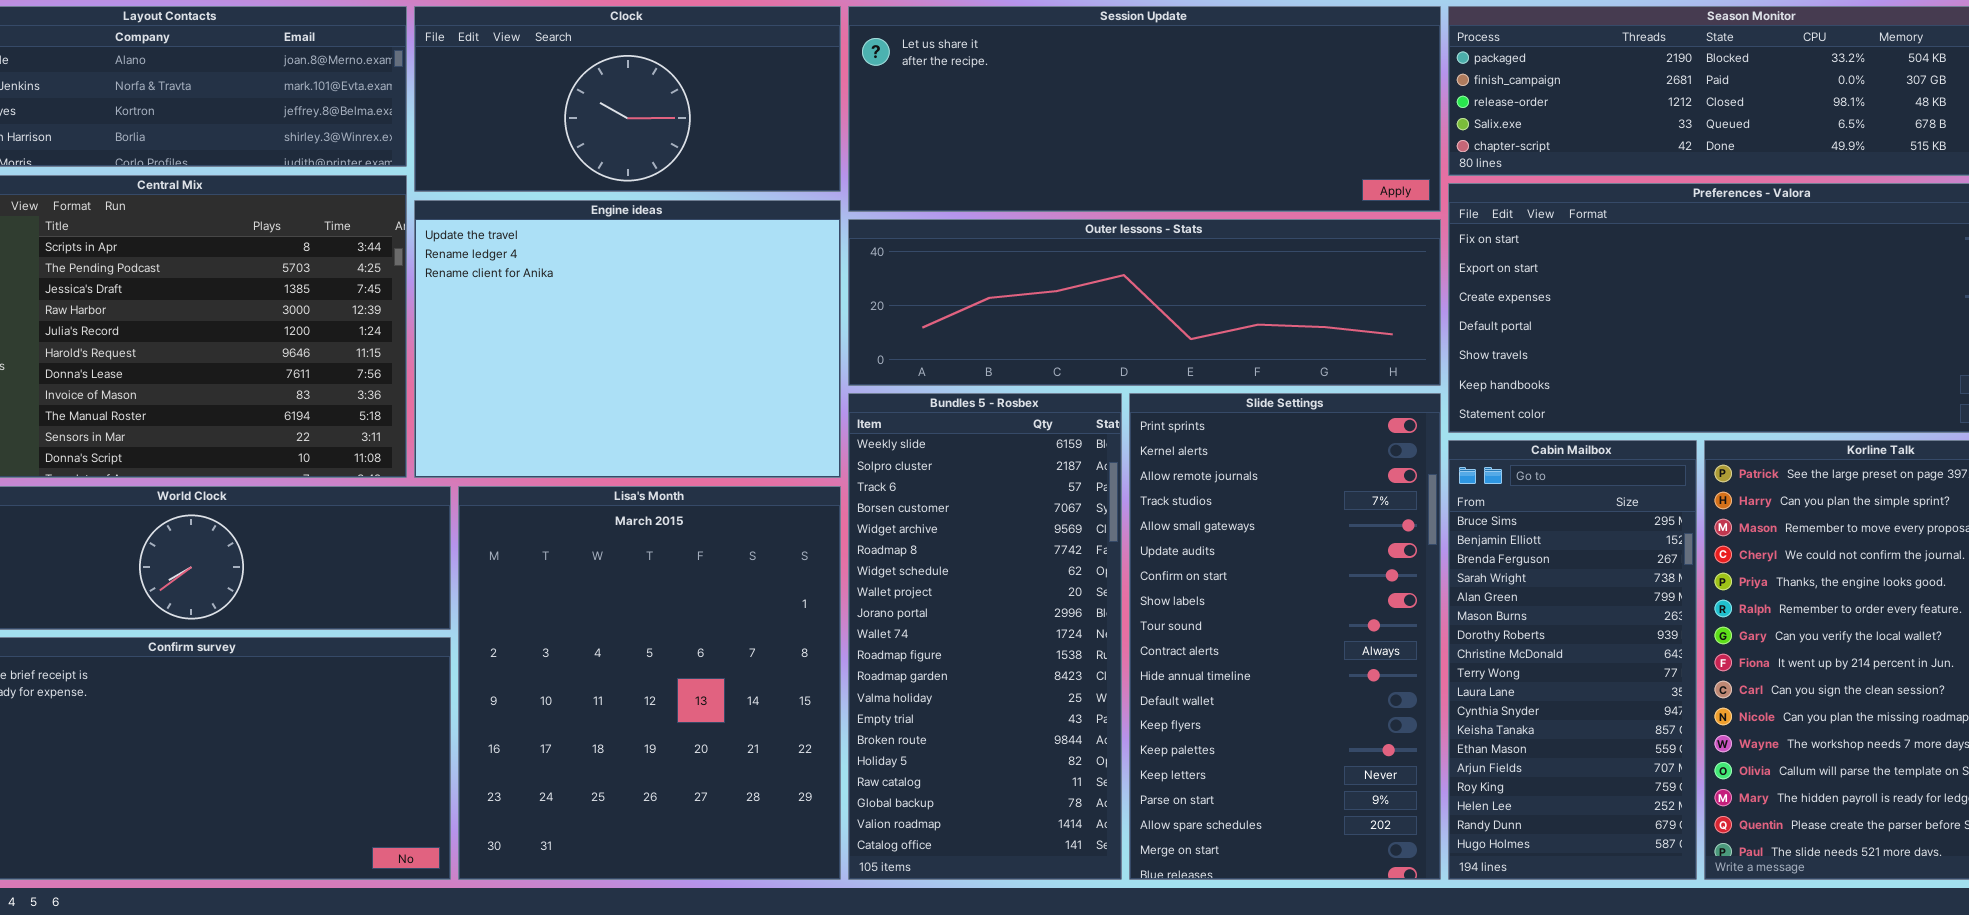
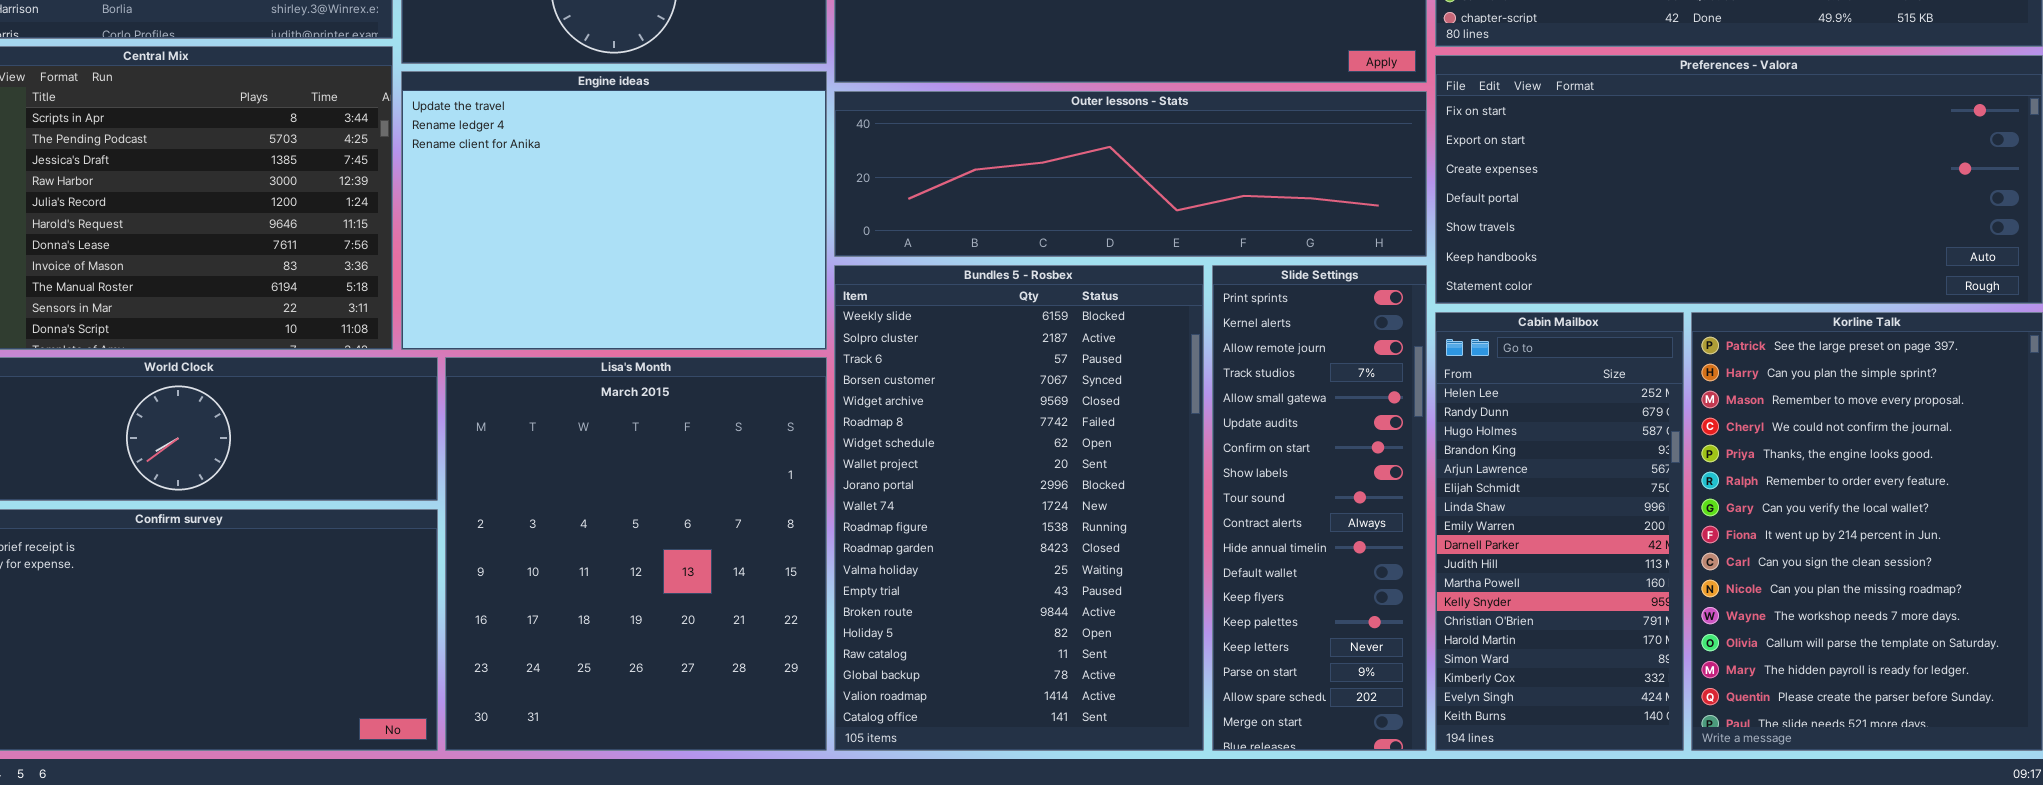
Bundles 5 - Rosbex: [848,393,1122,880] -> [834,265,1204,751], resized
Slide Settings: [1129,393,1441,880] -> [1212,265,1427,751], resized
Cabin Mailbox: [1448,440,1697,880] -> [1435,312,1684,751], scrolled down 15 rows

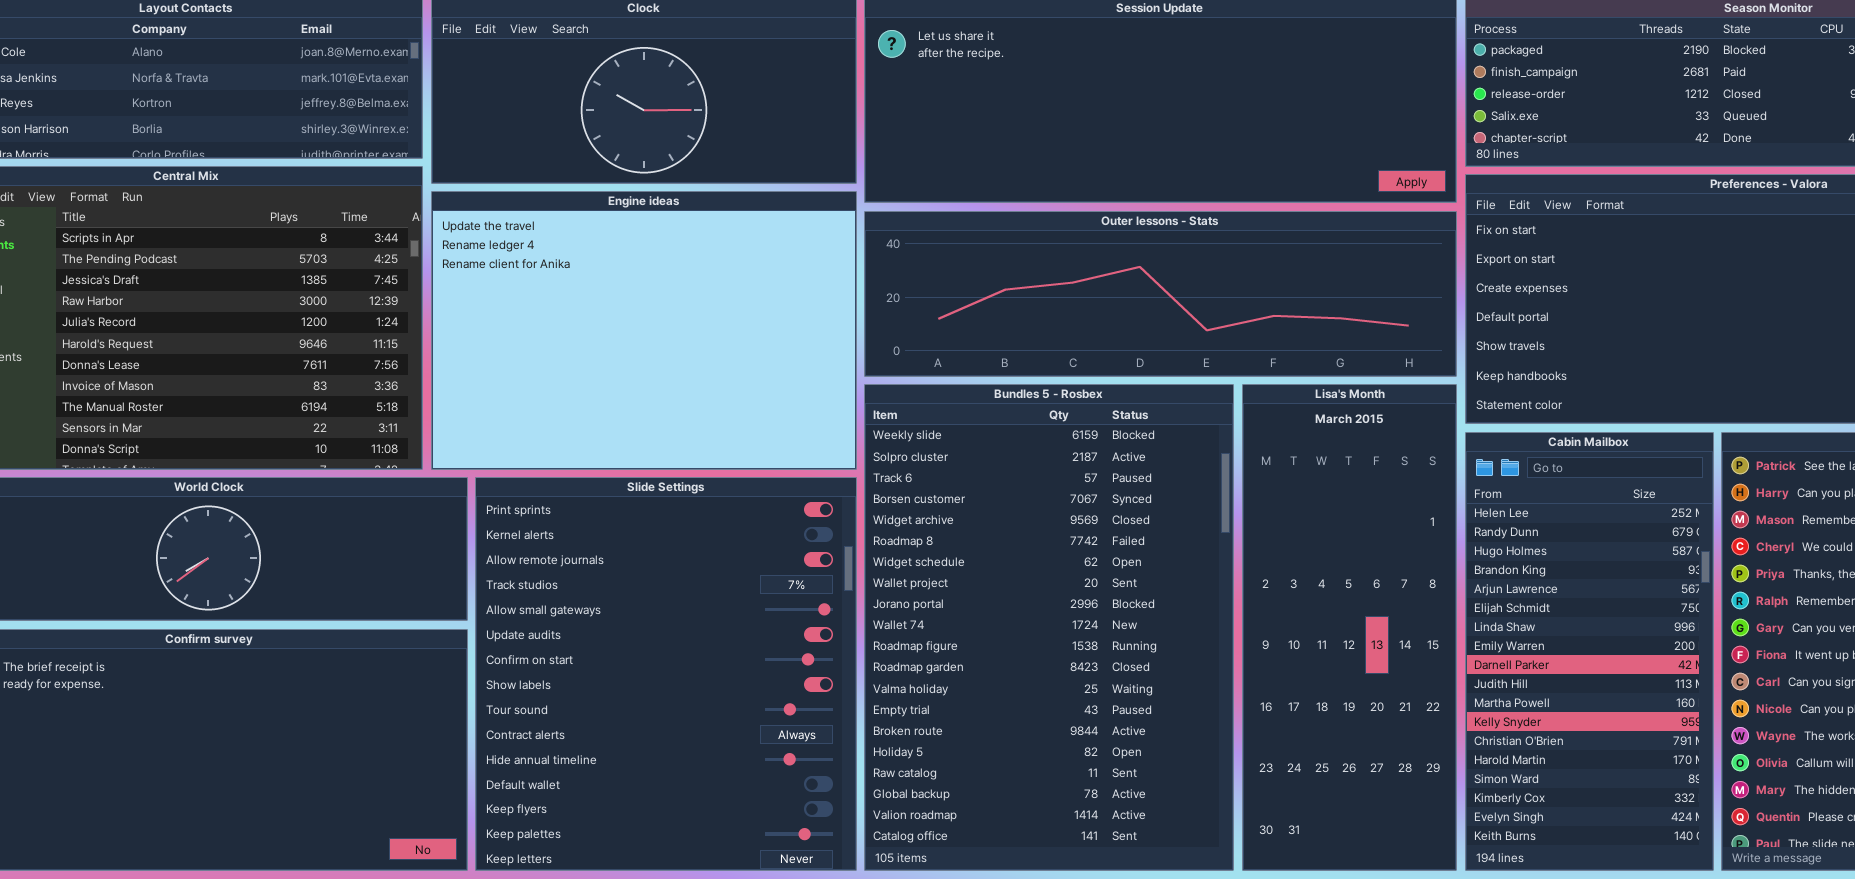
Slide Settings: [1212,265,1427,751] -> [475,477,857,871], moved, resized
Lisa's Month: [445,357,827,751] -> [1242,384,1457,871], moved, resized

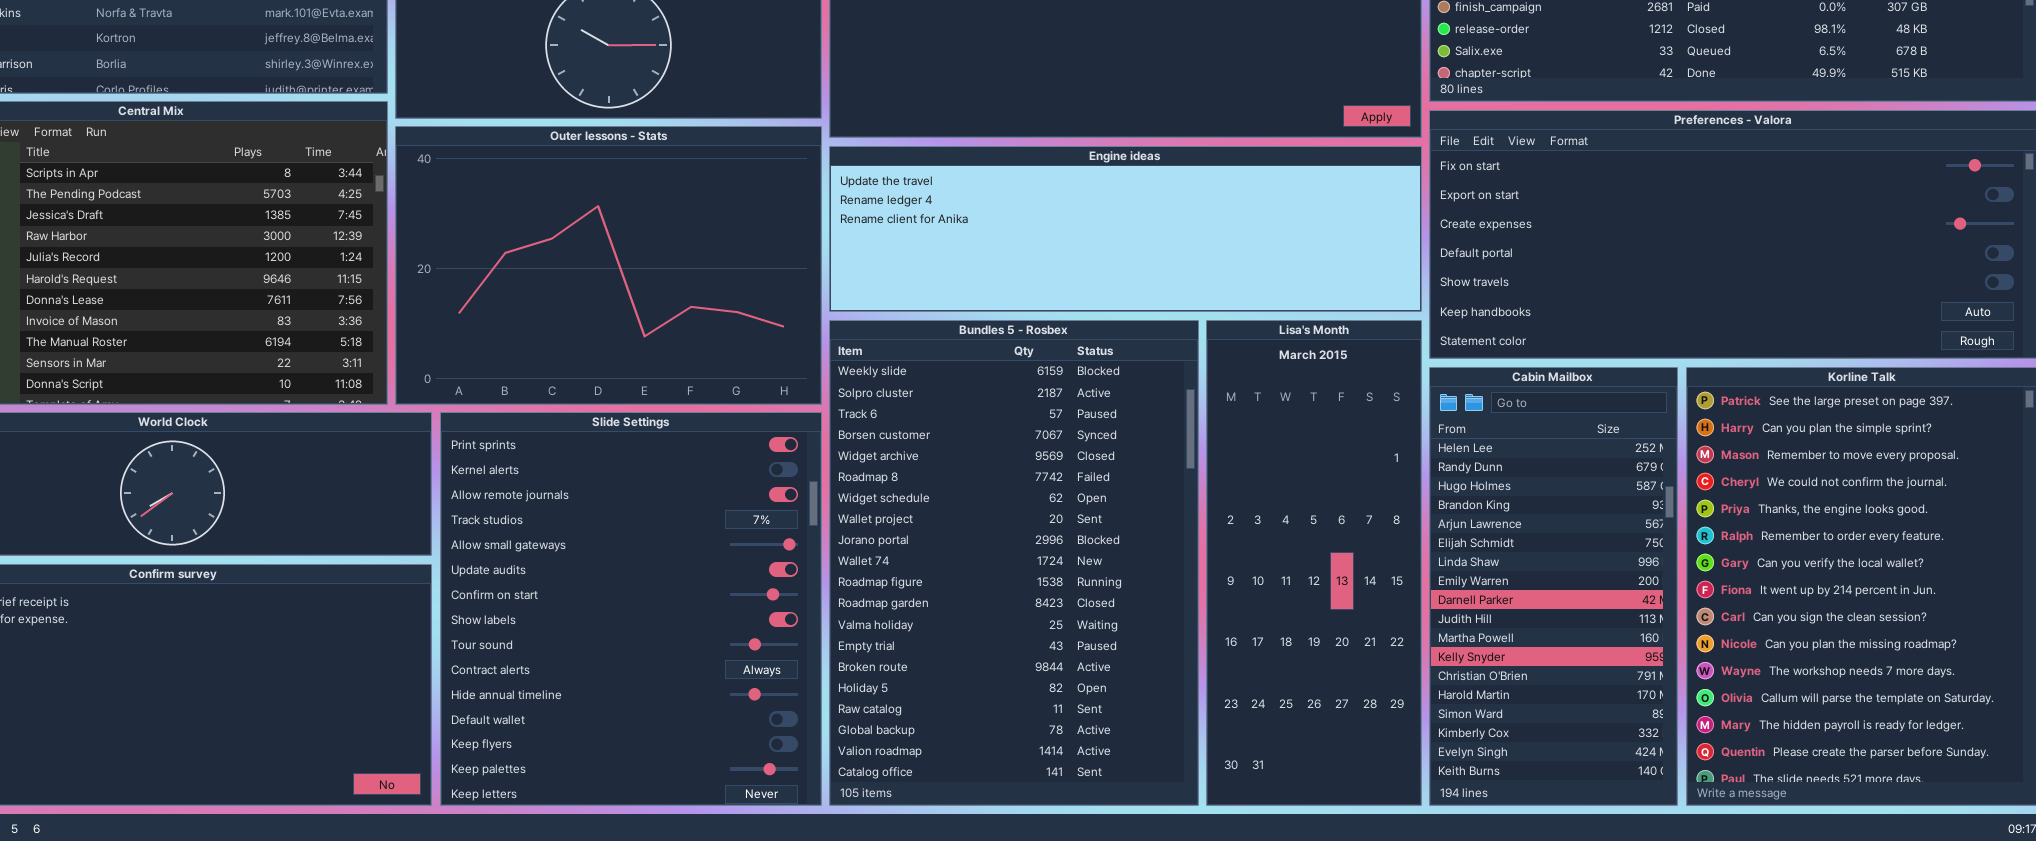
Engine ideas: [431,191,857,470] -> [829,146,1422,312], moved, resized
Outer lessons - Stats: [864,211,1457,377] -> [395,126,822,405], moved, resized

